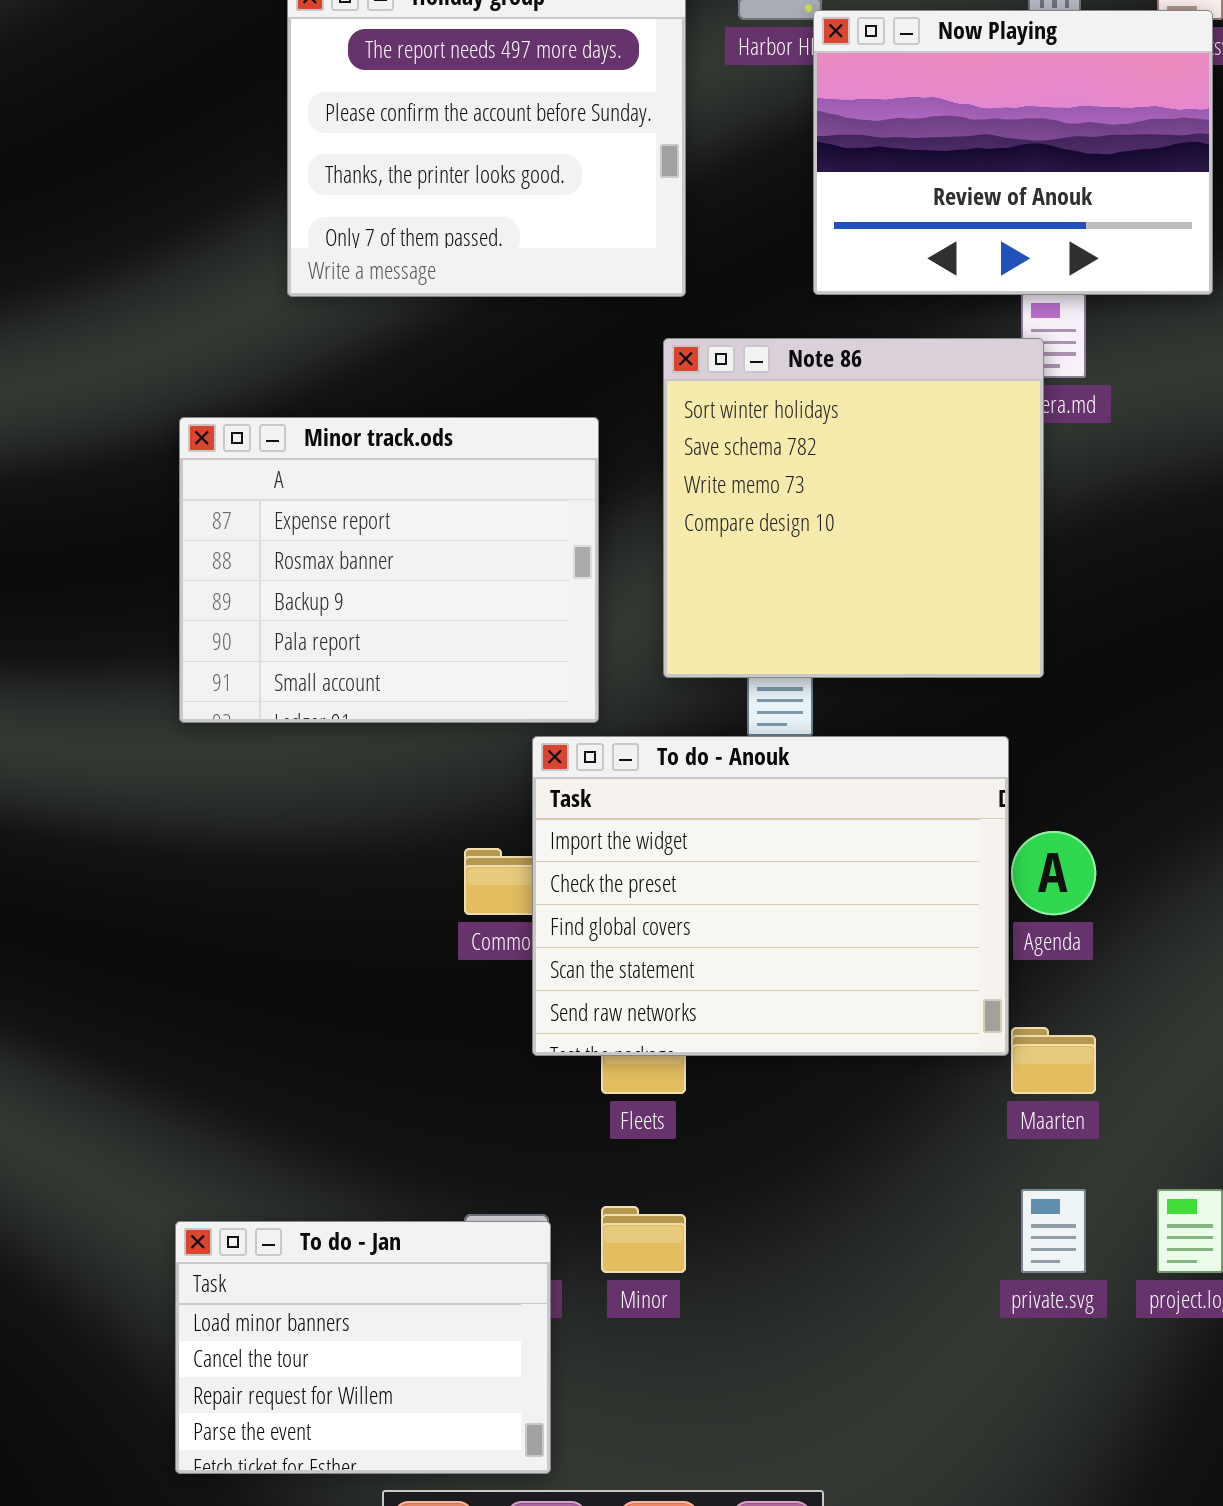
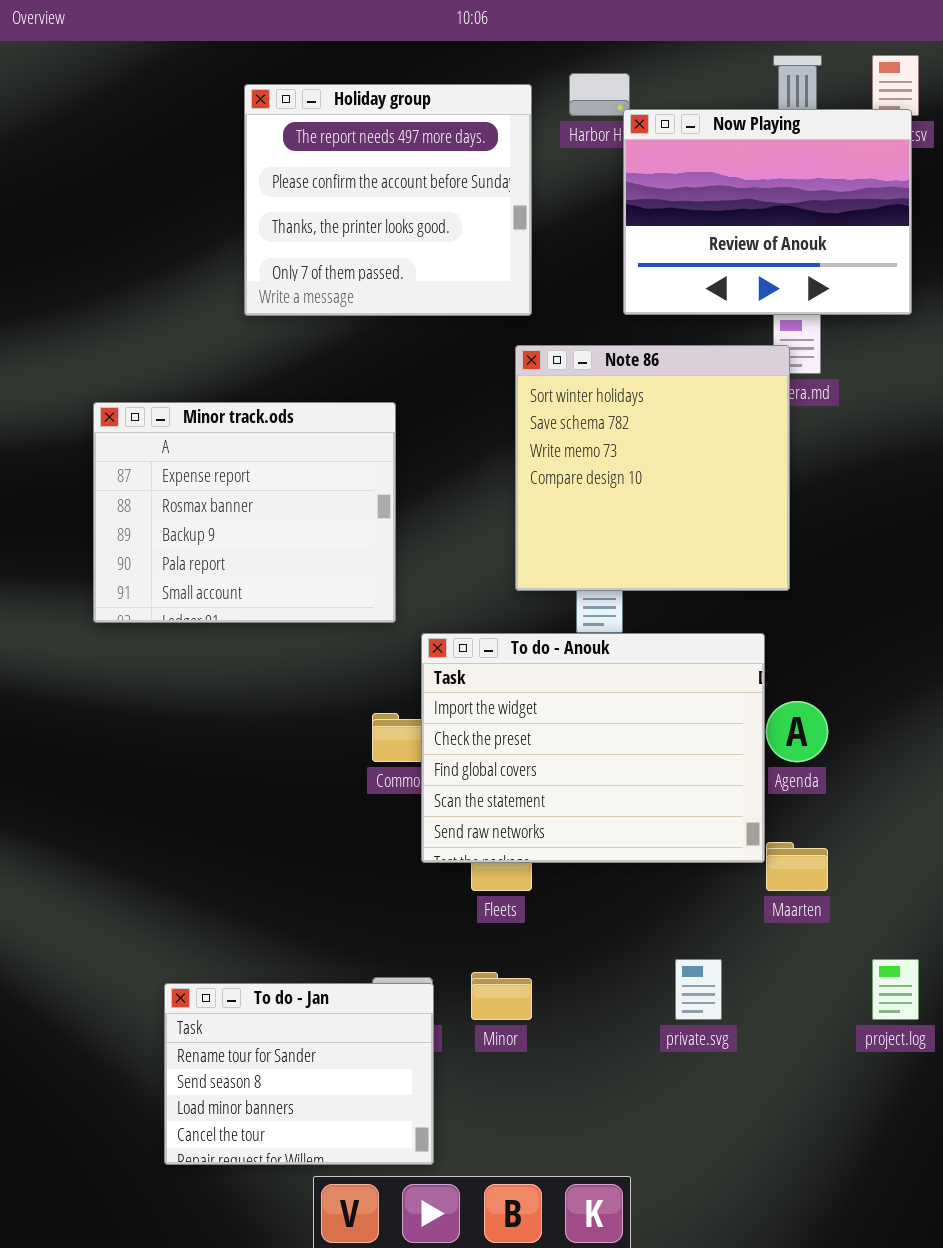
Minor track.ods: [179,417,599,723] -> [93,402,396,623], moved
private.svg: [1021,1189,1086,1273] -> [675,959,722,1020], moved
To do - Jan: [175,1221,551,1474] -> [164,983,434,1165], scrolled up 2 rows

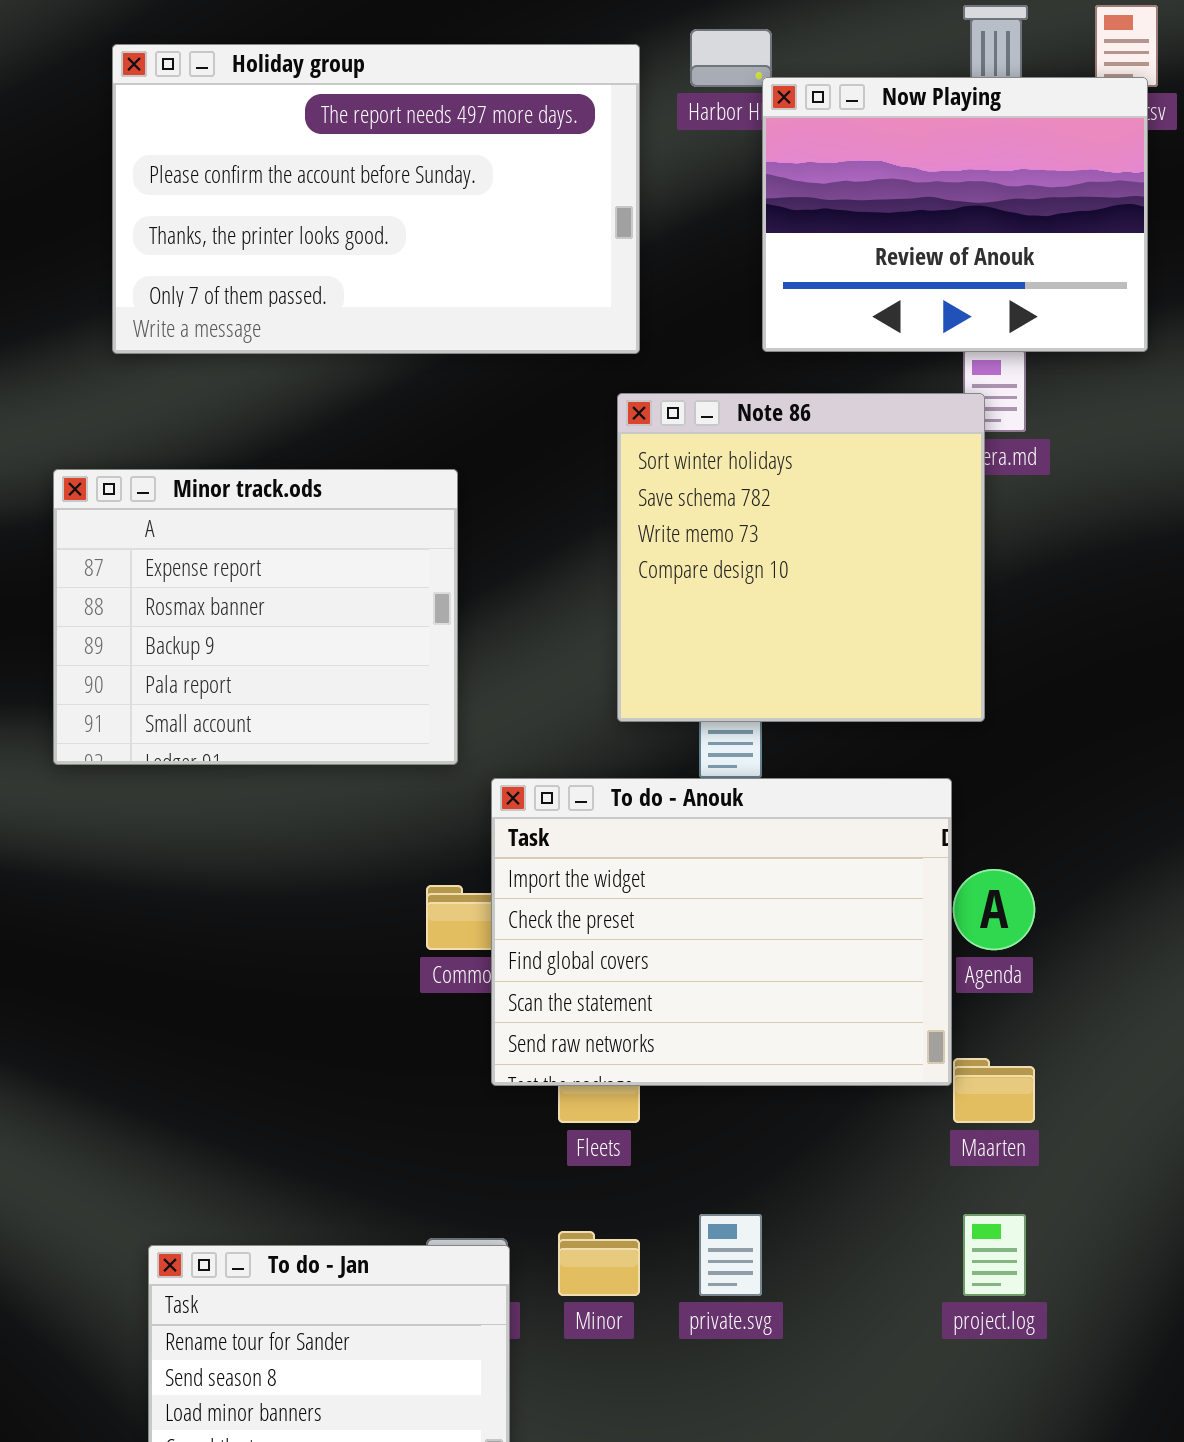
Holiday group: [244,84,532,316] -> [112,44,640,354], resized
private.svg: [675,959,722,1020] -> [699,1214,762,1296], moved
project.log: [872,959,919,1020] -> [963,1214,1026,1296], moved

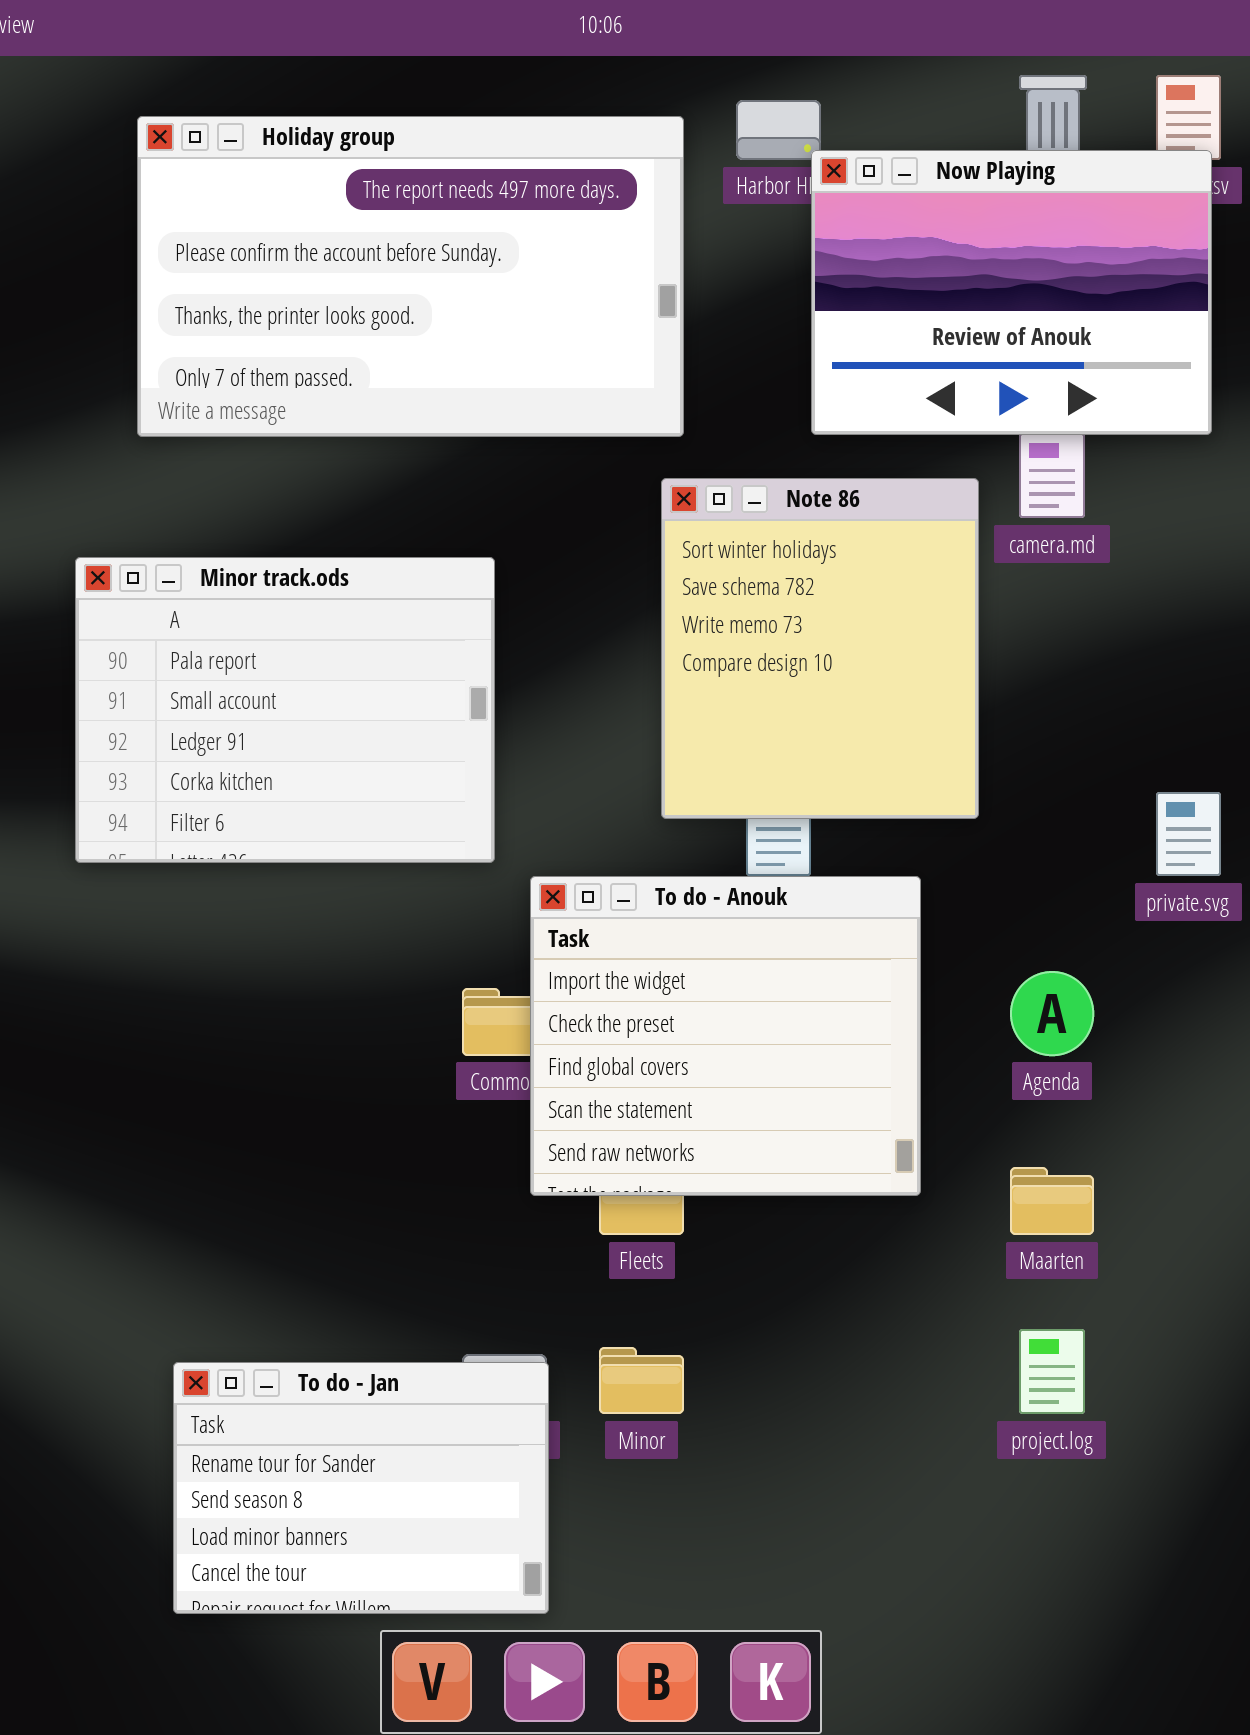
Note 86: [617,393,985,722] -> [661,478,979,819], resized
Minor track.ods: [53,469,458,765] -> [75,557,495,863], scrolled down 3 rows
To do - Anouk: [491,778,952,1086] -> [530,876,921,1196], resized
private.svg: [699,1214,762,1296] -> [1156,792,1221,876], moved

